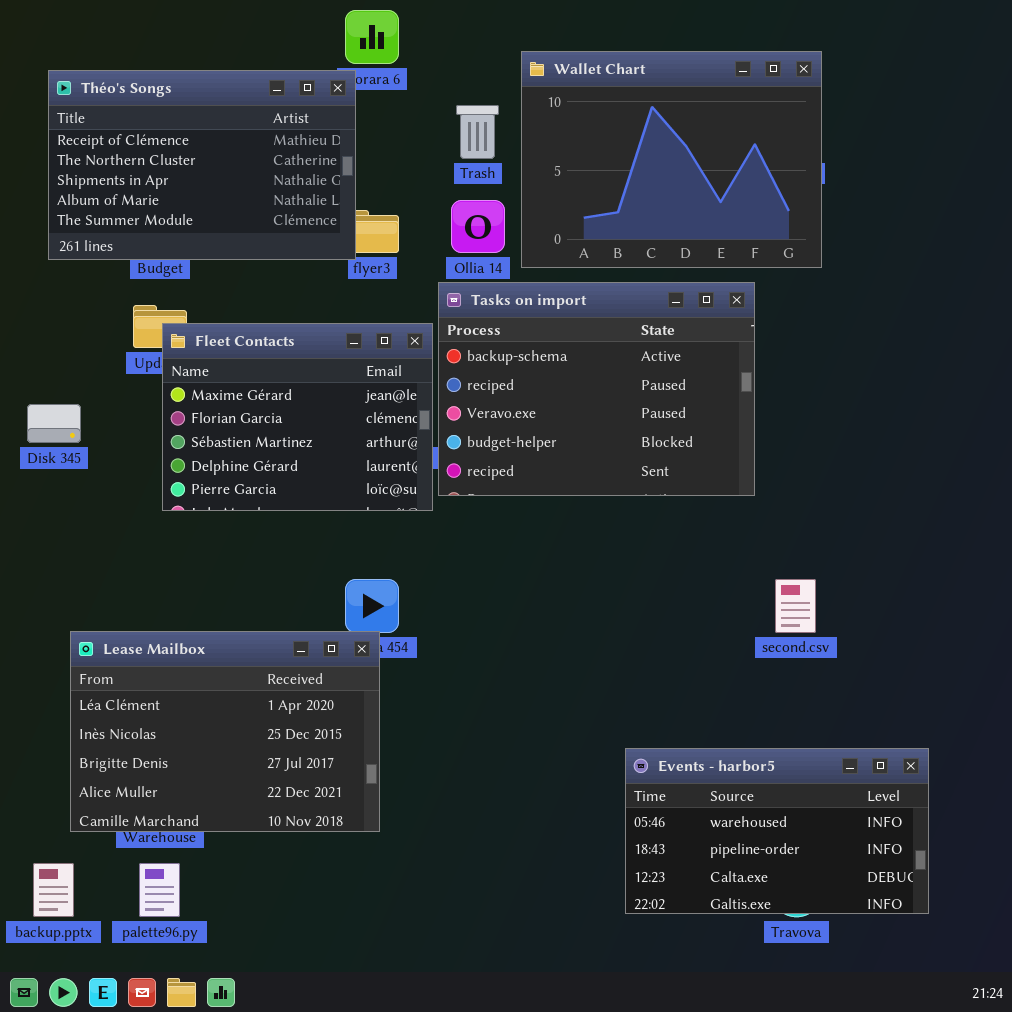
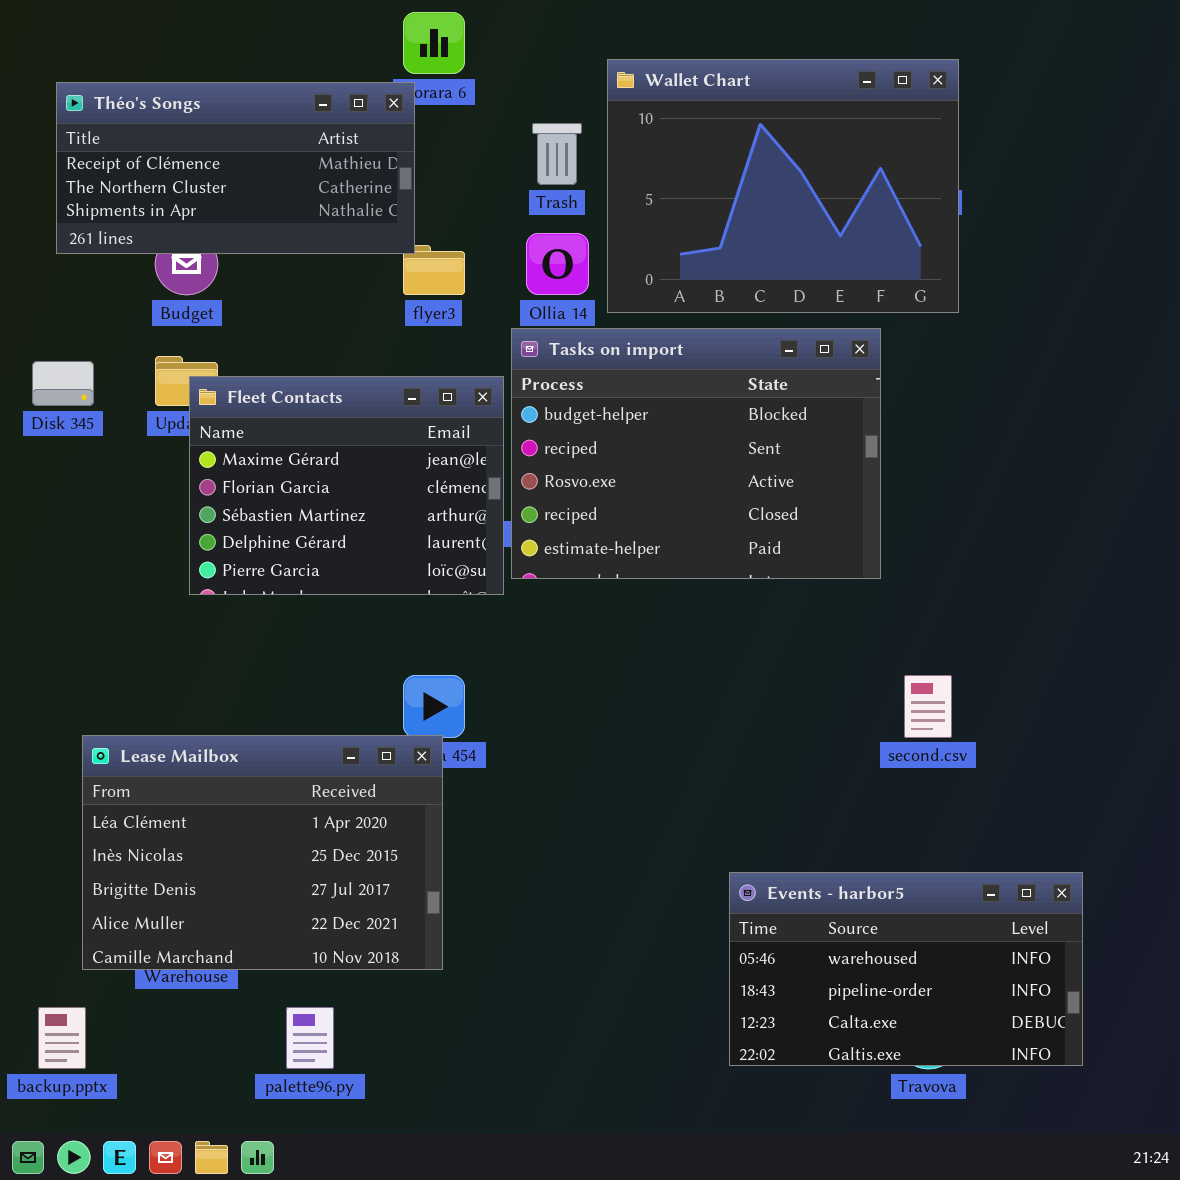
Théo's Songs: [48,70,356,260] -> [56,82,415,254], resized
Tasks on import: [438,282,755,496] -> [511,328,881,579], scrolled down 3 rows
Disk 345: [27,404,81,443] -> [32,361,94,406], moved
palette96.py: [139,863,180,917] -> [286,1007,334,1069], moved

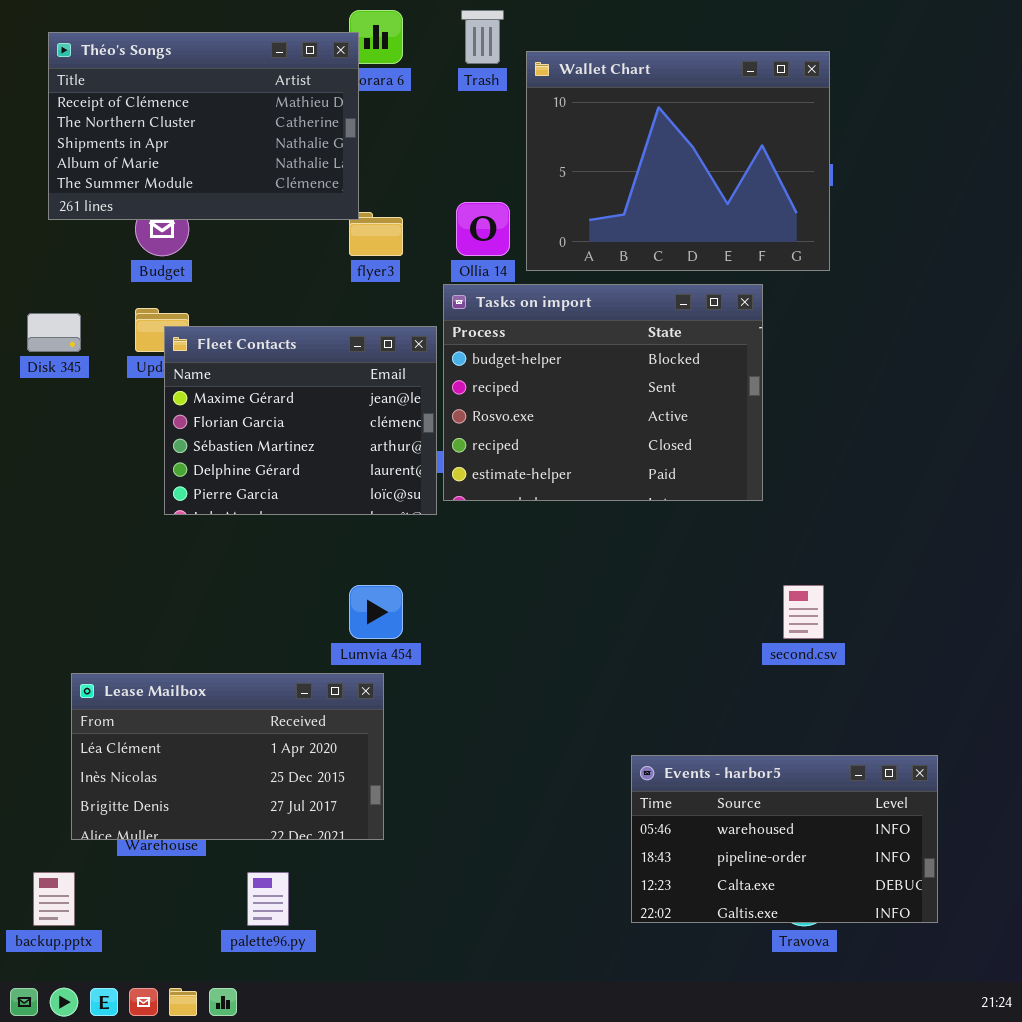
Théo's Songs: [56,82,415,254] -> [48,32,359,220], resized
Trash: [532,123,582,185] -> [461,10,504,64], moved
Lease Mailbox: [82,735,443,970] -> [71,673,384,840], resized

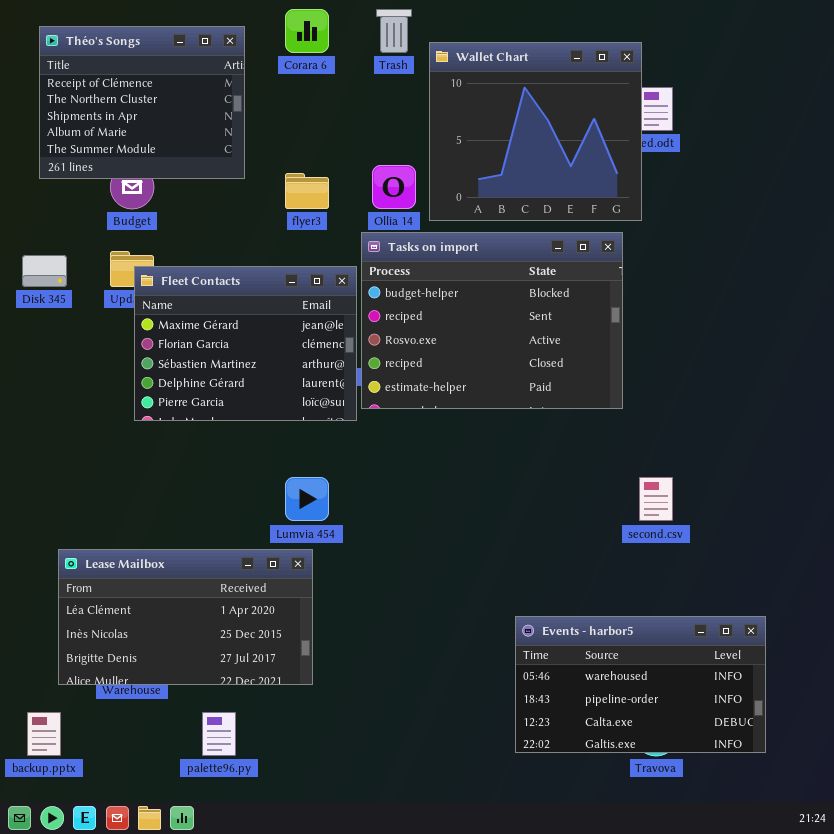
Théo's Songs: [48,32,359,220] -> [39,26,245,179], resized
Wallet Chart: [526,51,830,271] -> [429,42,642,221], resized

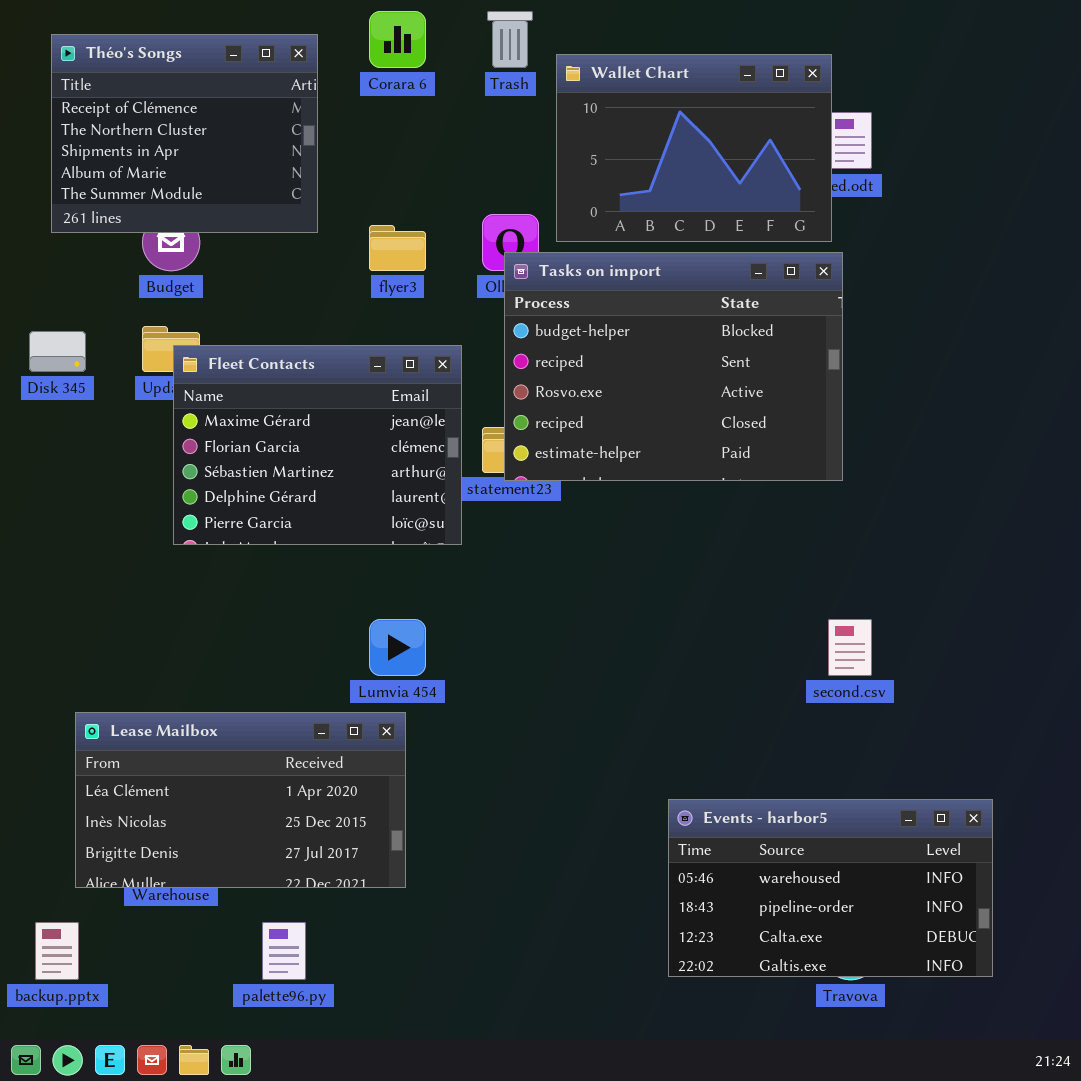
Wallet Chart: [429,42,642,221] -> [556,54,832,242], resized
Tasks on import: [361,232,623,409] -> [504,252,843,481], moved

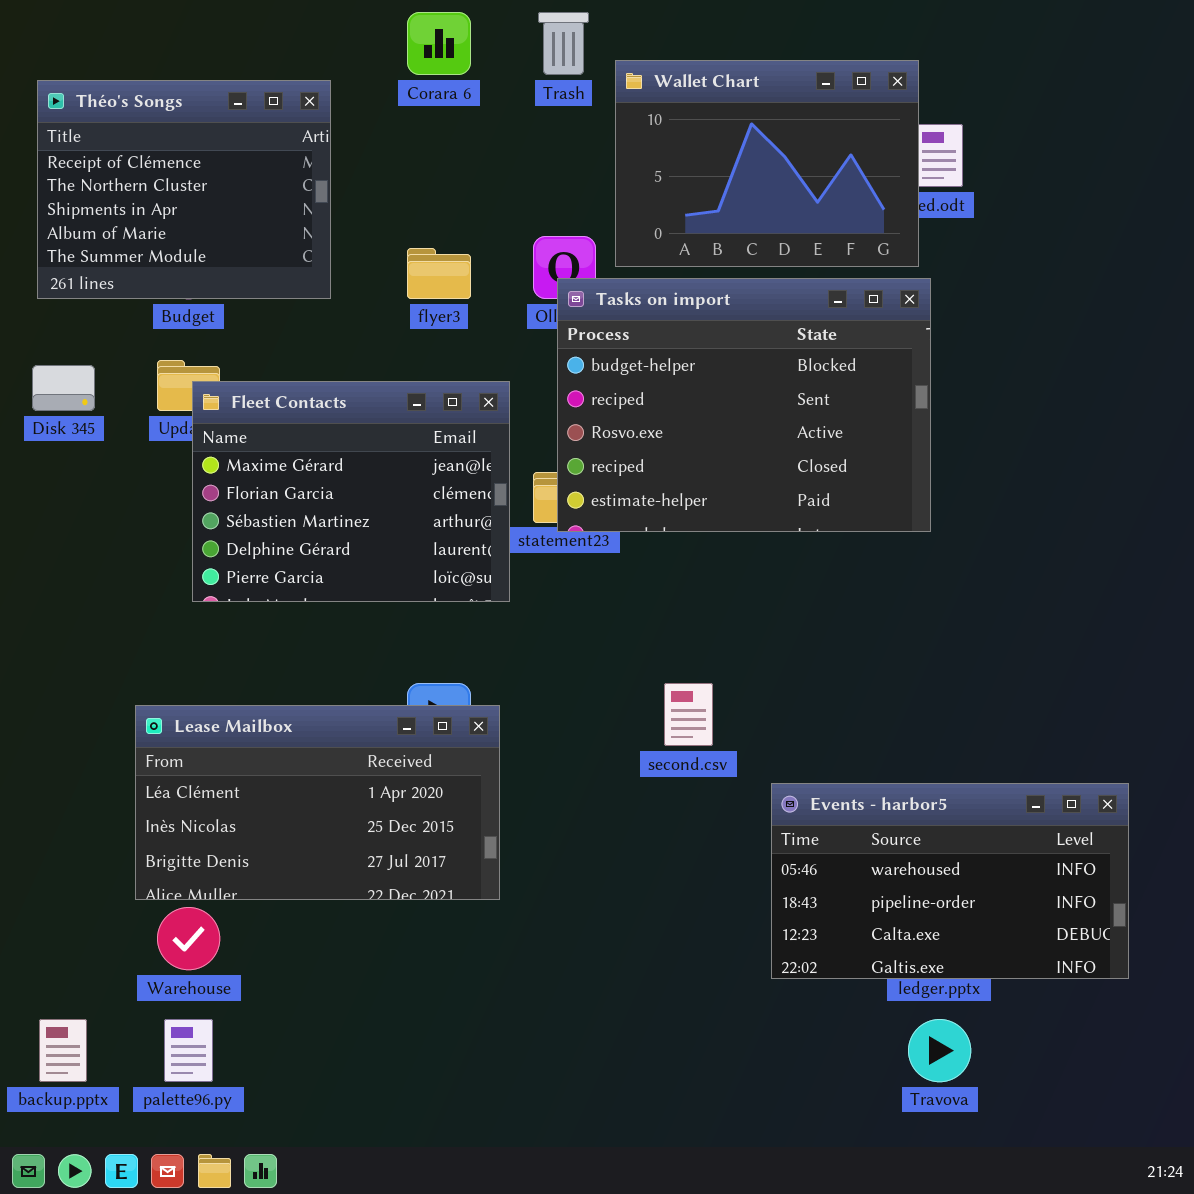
Théo's Songs: [51,34,318,233] -> [37,80,331,299], moved
second.csv: [828,619,872,676] -> [664,683,713,746], moved
Lease Mailbox: [75,712,406,888] -> [135,705,500,900], moved
Events - harbor5: [668,799,993,977] -> [771,783,1129,979], moved
palette96.py: [262,922,306,980] -> [164,1019,213,1082], moved

